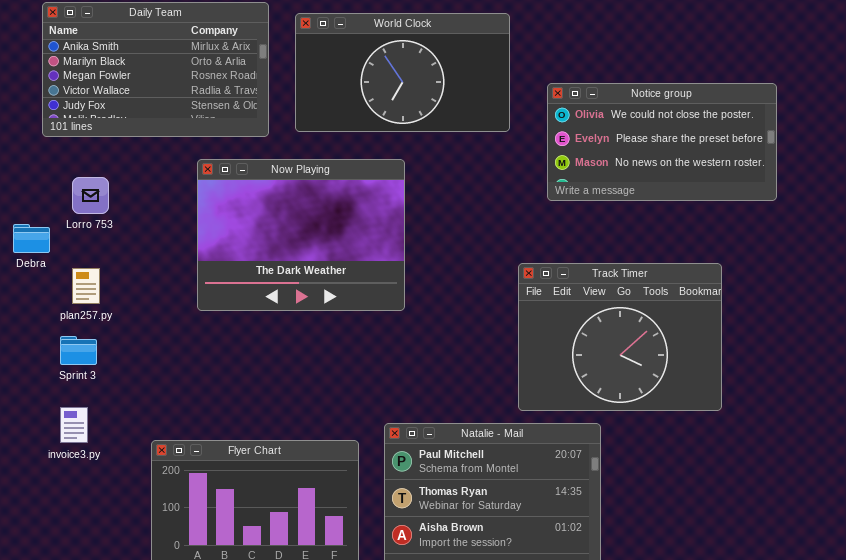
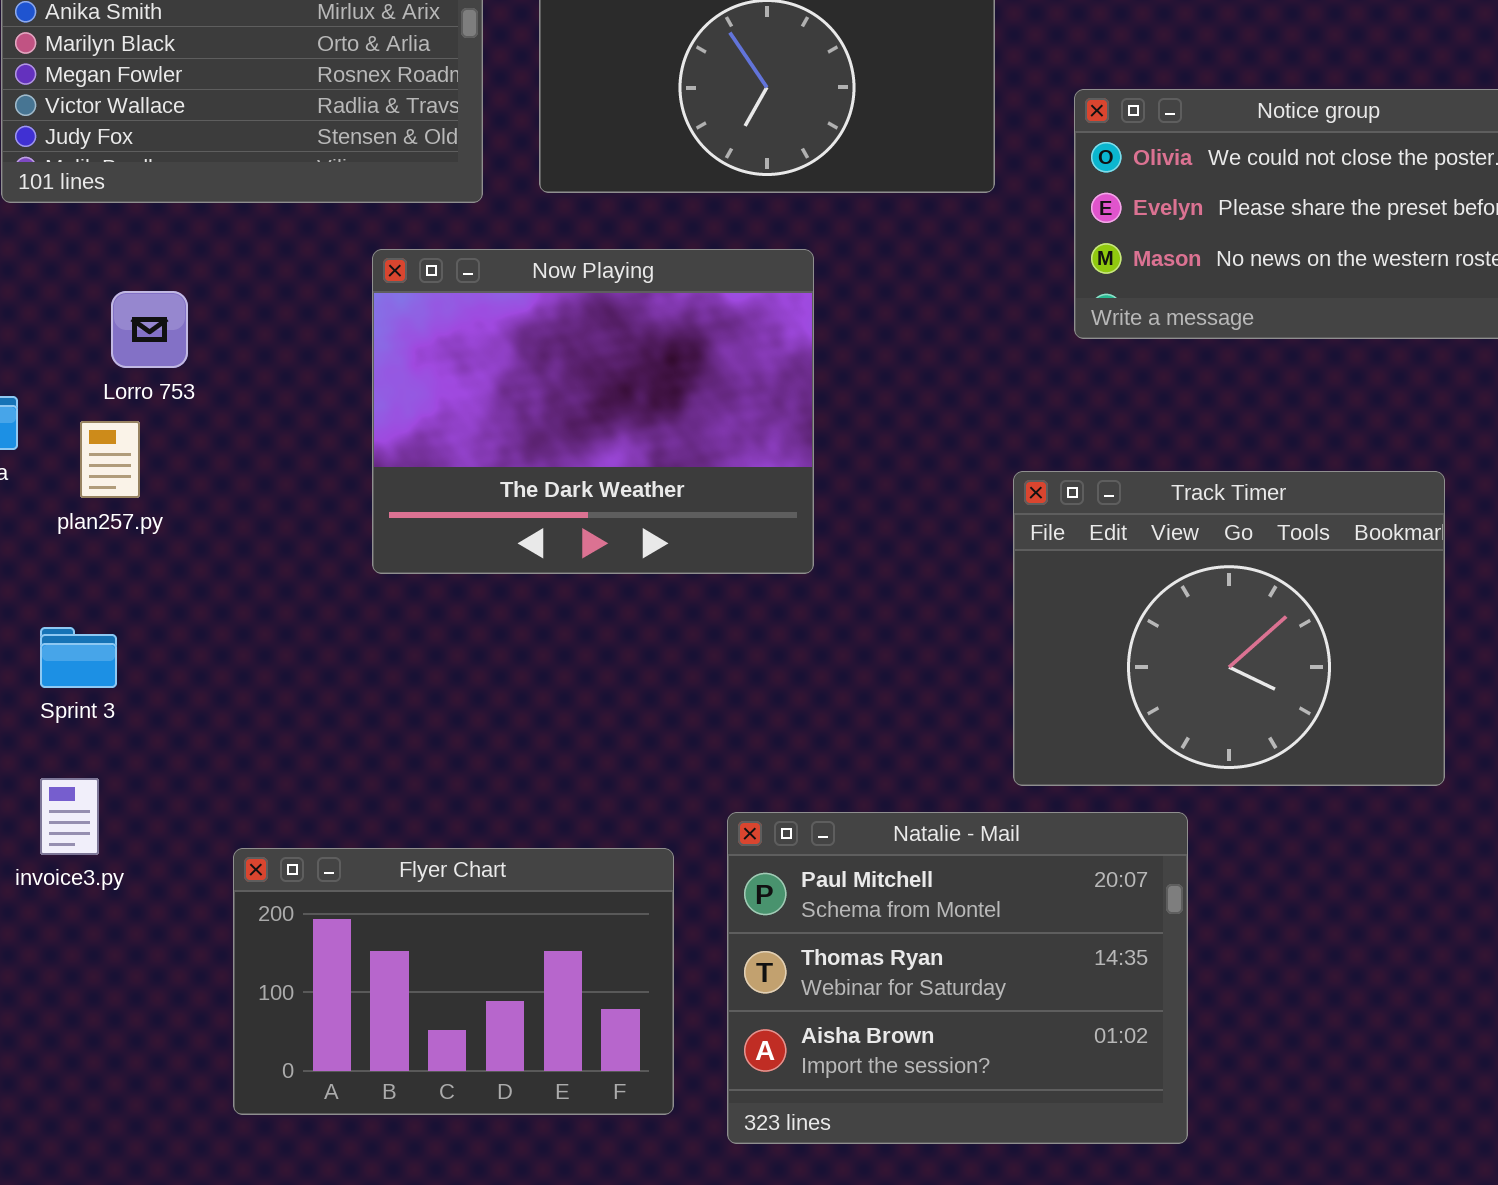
Now Playing: [197,159,405,311] -> [372,249,814,574], moved
Lorro 753: [72,177,109,214] -> [111,291,188,368], moved
plan257.py: [72,268,100,304] -> [80,421,140,498], moved

